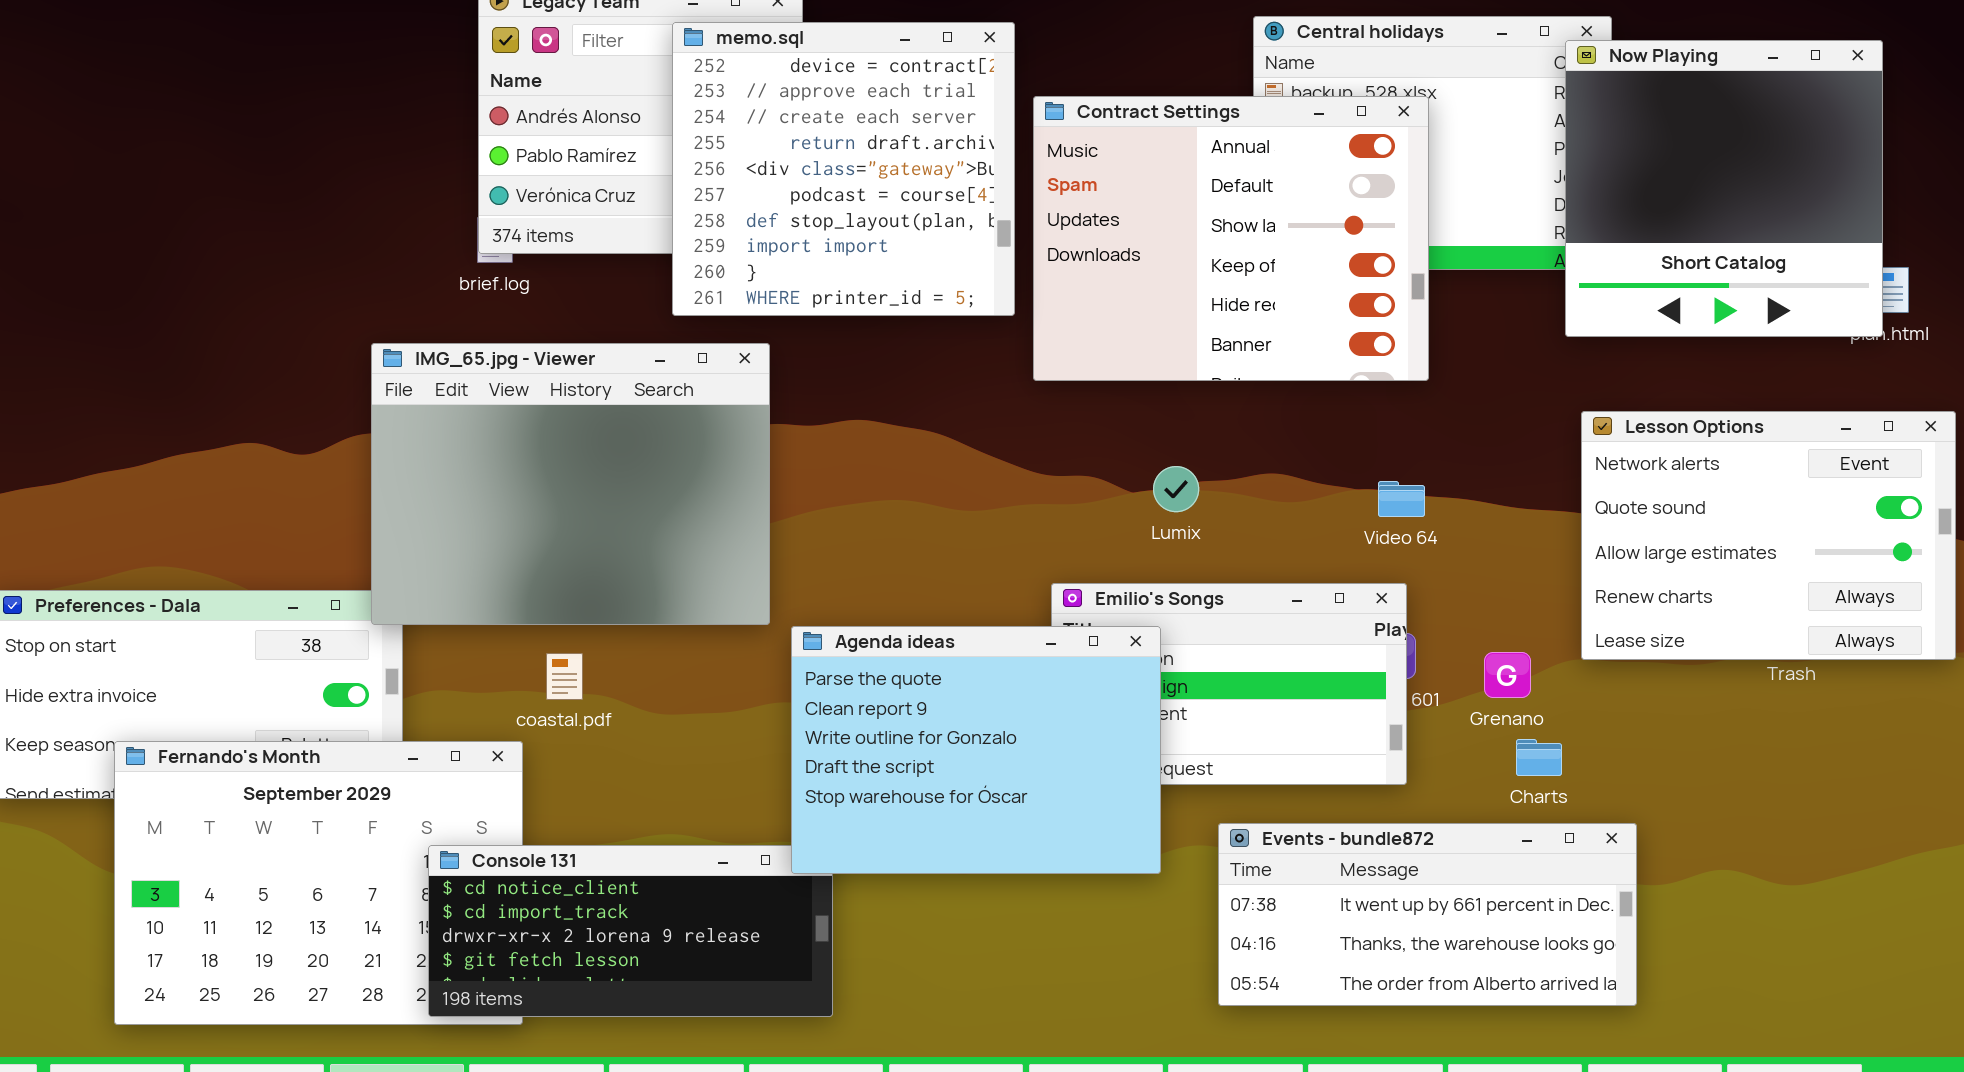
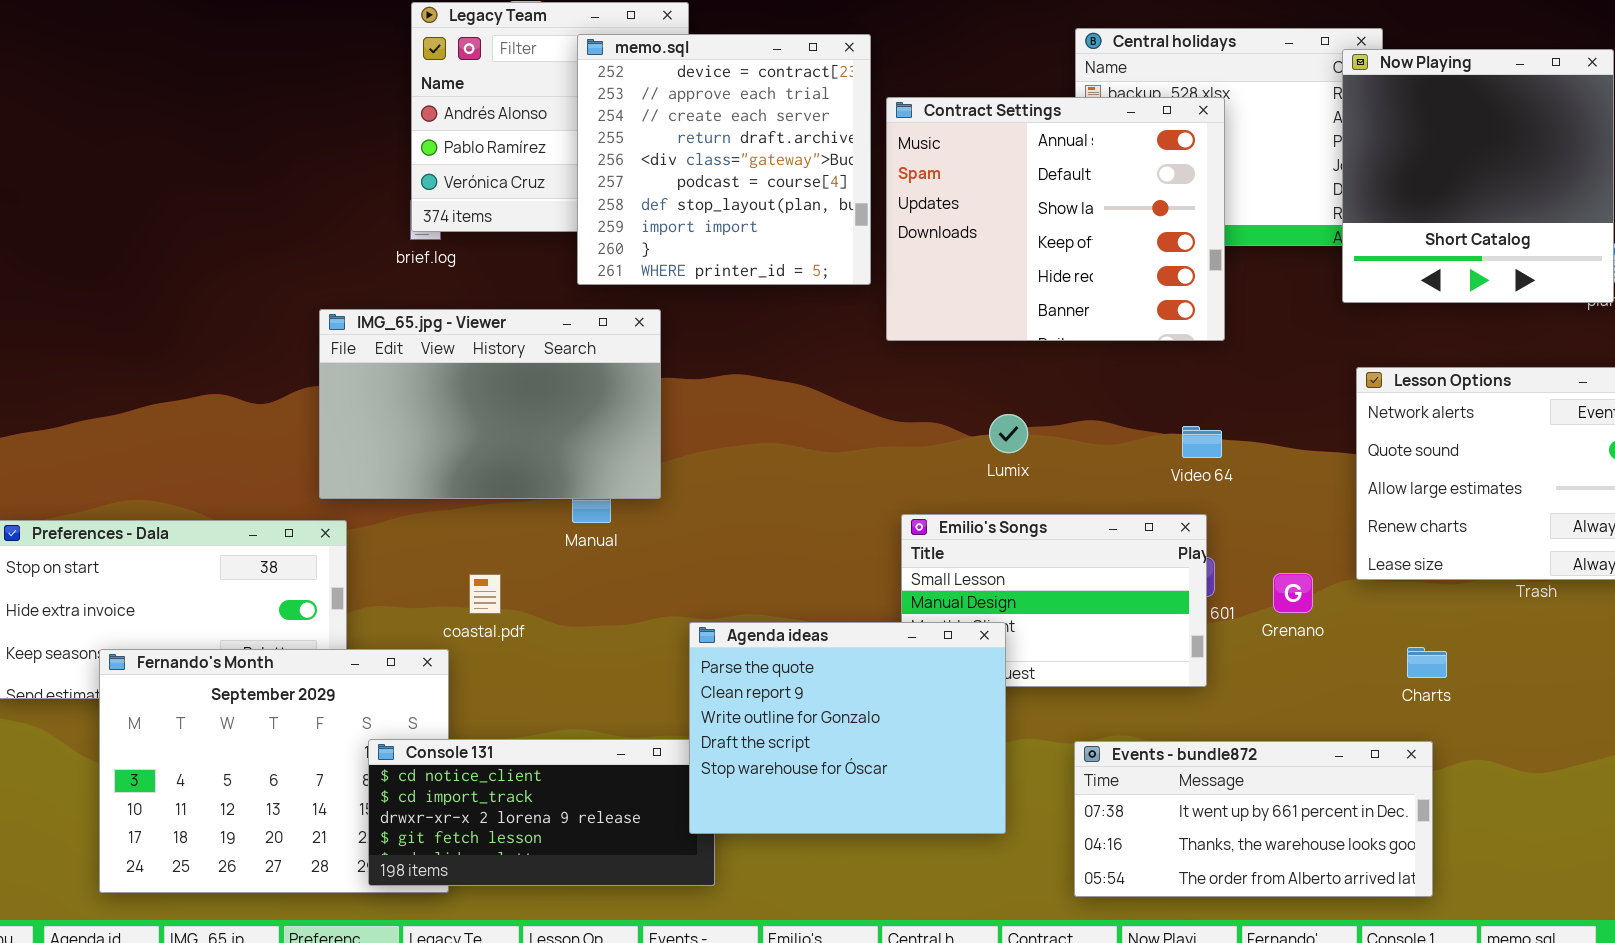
IMG_65.jpg - Viewer: [371,343,770,625] -> [319,309,661,499], resized
Agenda ideas: [791,626,1161,874] -> [689,622,1006,834], moved
Charts: [1516,739,1562,776] -> [1407,647,1447,678], moved
Events - bundle872: [1218,823,1637,1006] -> [1074,741,1433,897], moved

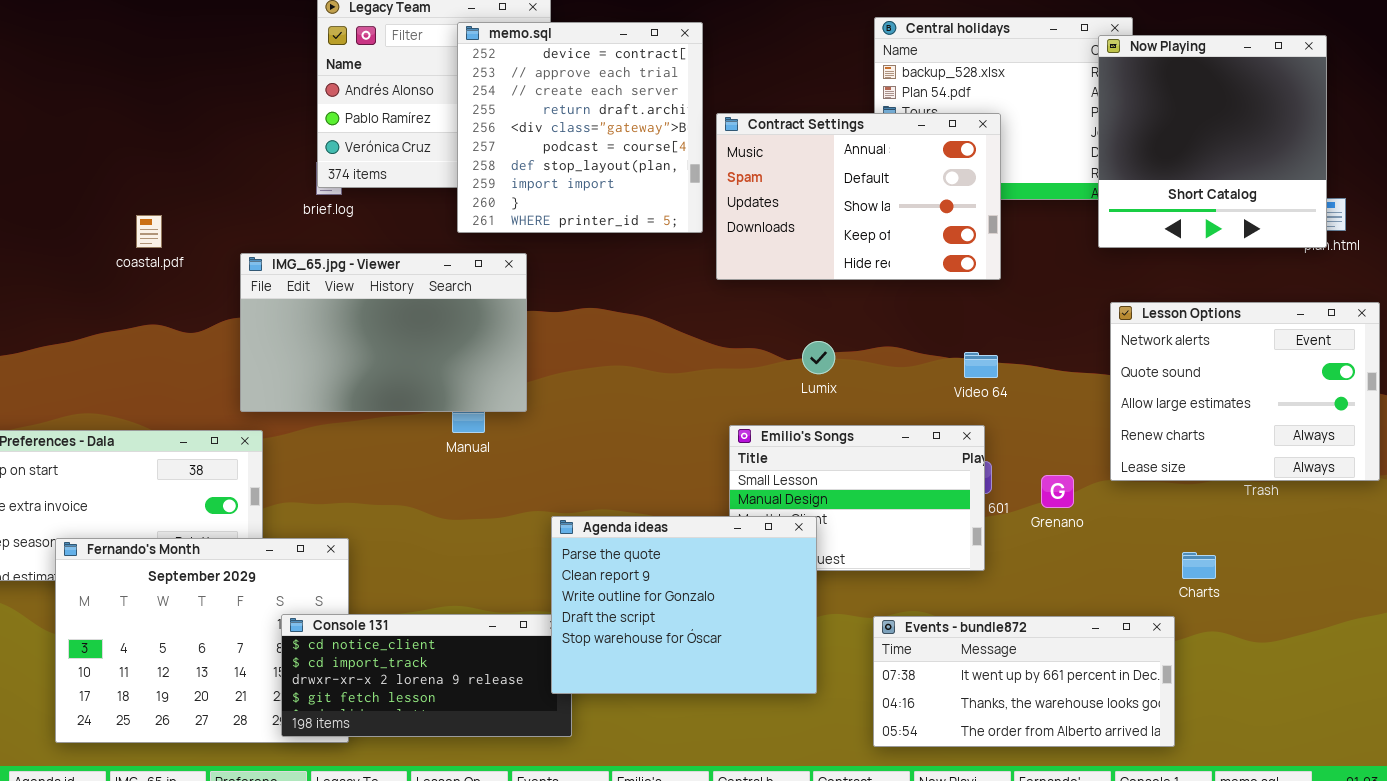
Contract Settings: [886,97,1225,341] -> [716,113,1001,280], resized
coastal.pdf: [469,574,501,614] -> [136,215,162,248], moved
Charts: [1407,647,1447,678] -> [1182,552,1216,579], moved

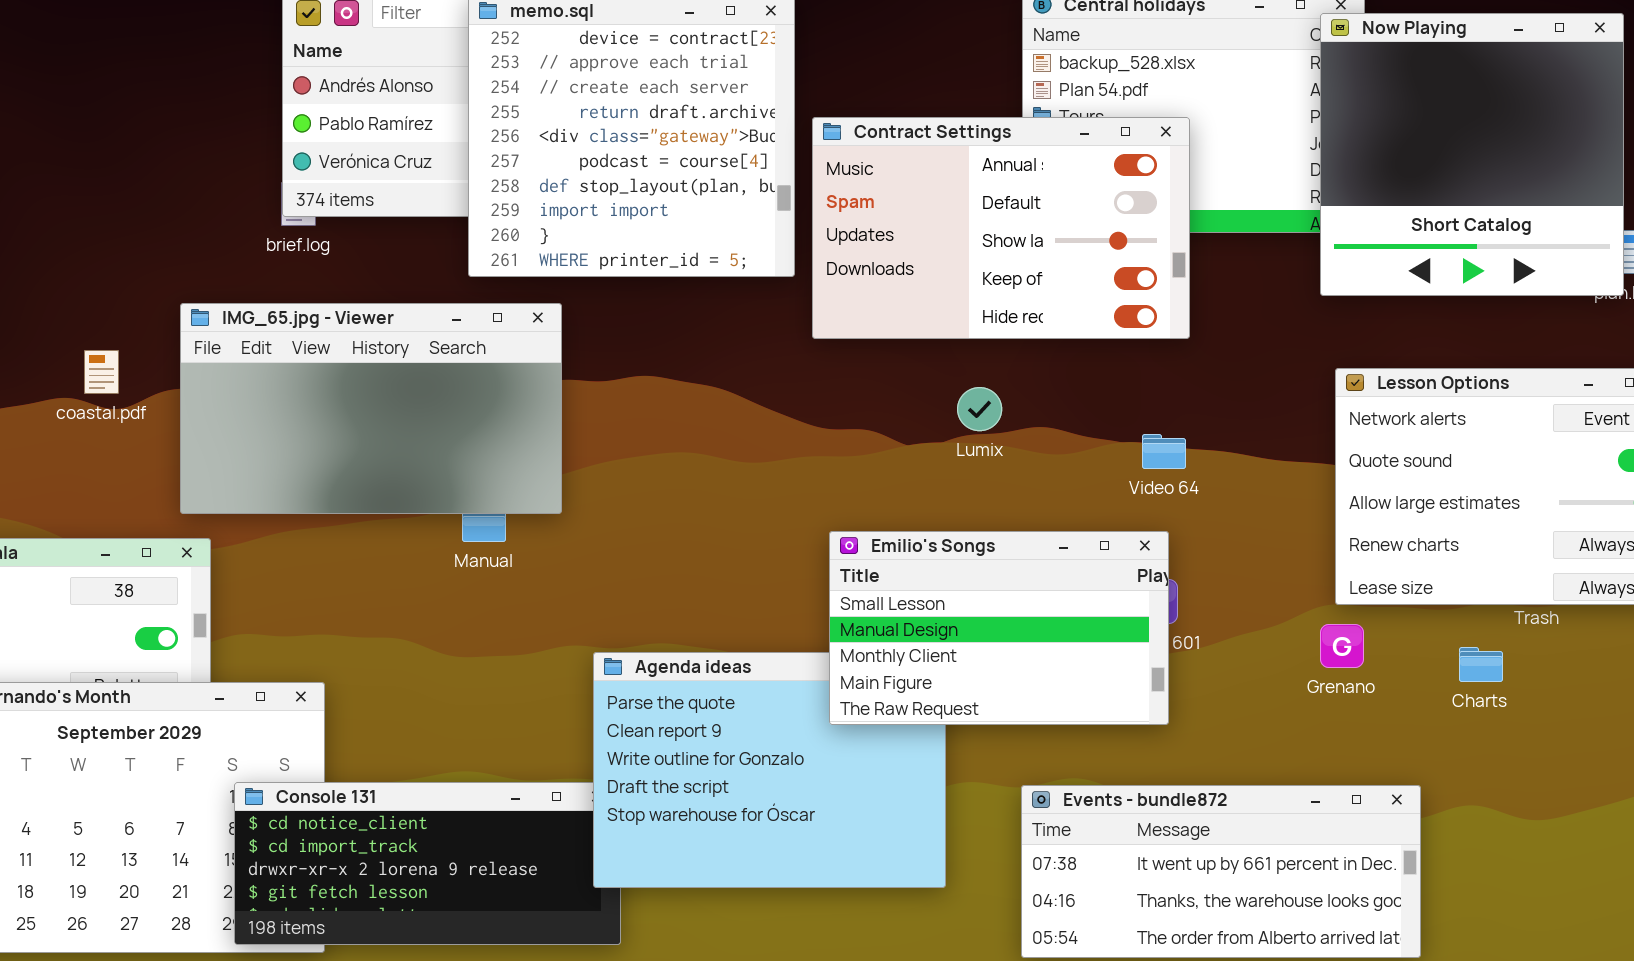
coastal.pdf: [136,215,162,248] -> [84,350,119,394], moved
Lumix: [802,341,835,374] -> [957,387,1002,431], moved
Emilio's Songs: [729,425,985,571] -> [829,531,1169,725], raised
Grenano: [1041,475,1074,508] -> [1320,624,1364,668], moved
Charts: [1182,552,1216,579] -> [1459,647,1503,682], moved

